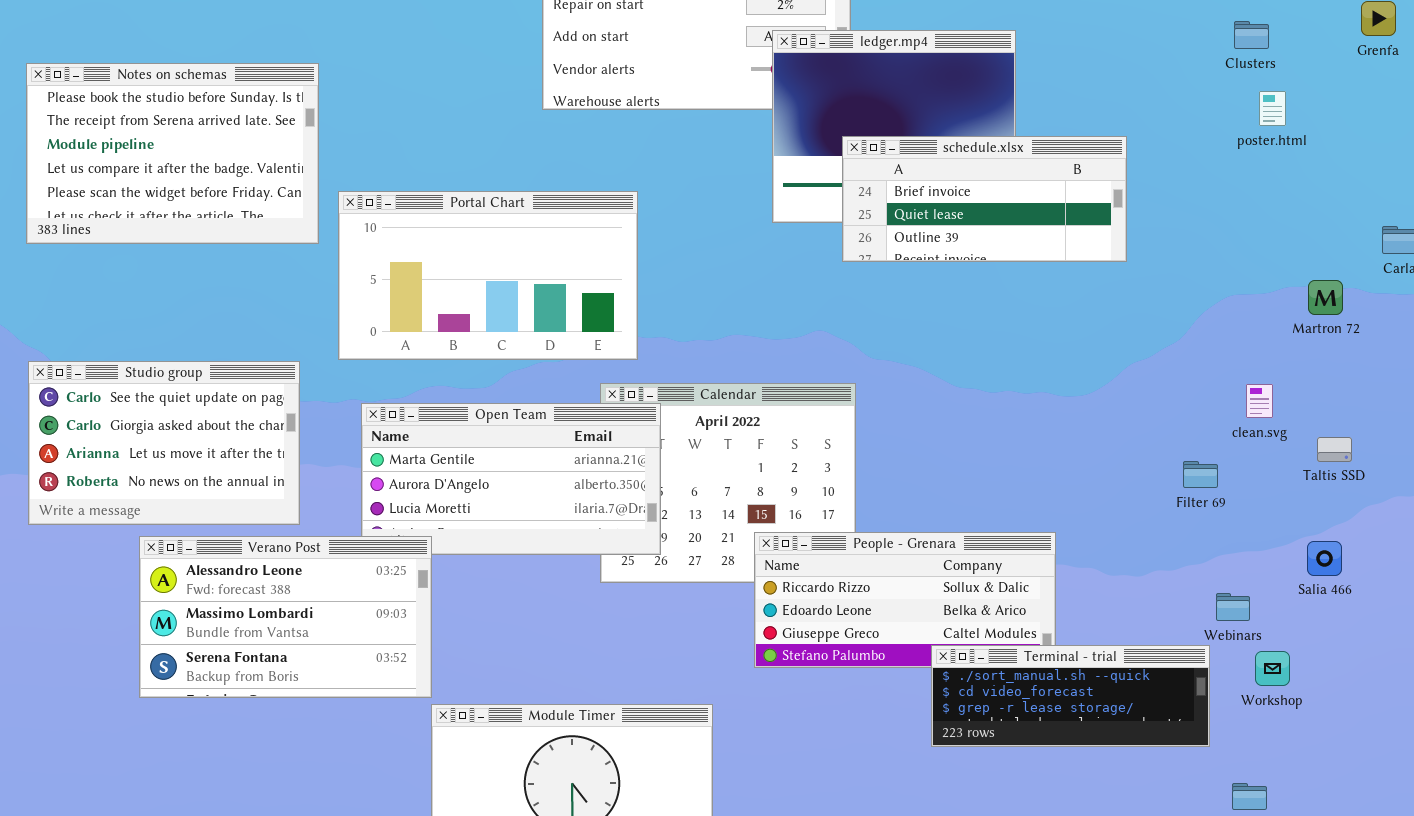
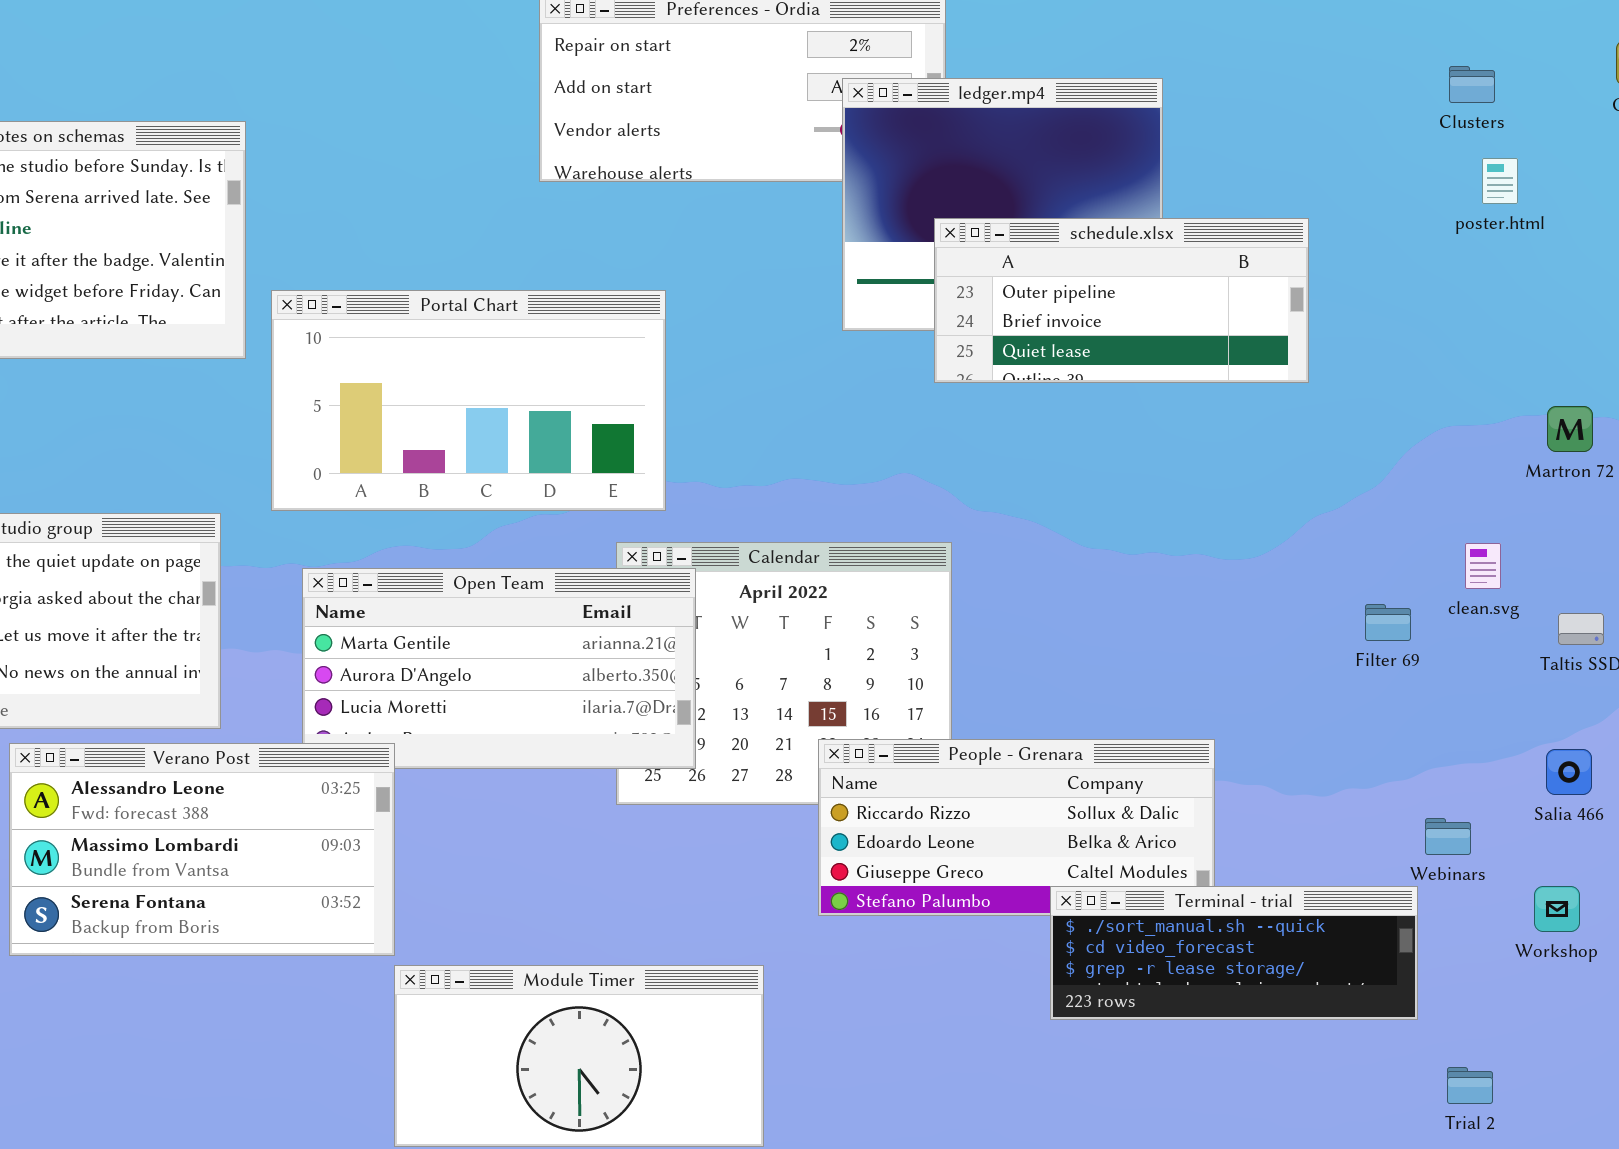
schedule.xlsx: [842,136,1127,262] -> [934,218,1309,383], scrolled up 1 row
Filter 69: [1183,461,1218,488] -> [1365,604,1411,641], moved
Workshop: [1255,651,1290,686] -> [1534,886,1580,932], moved

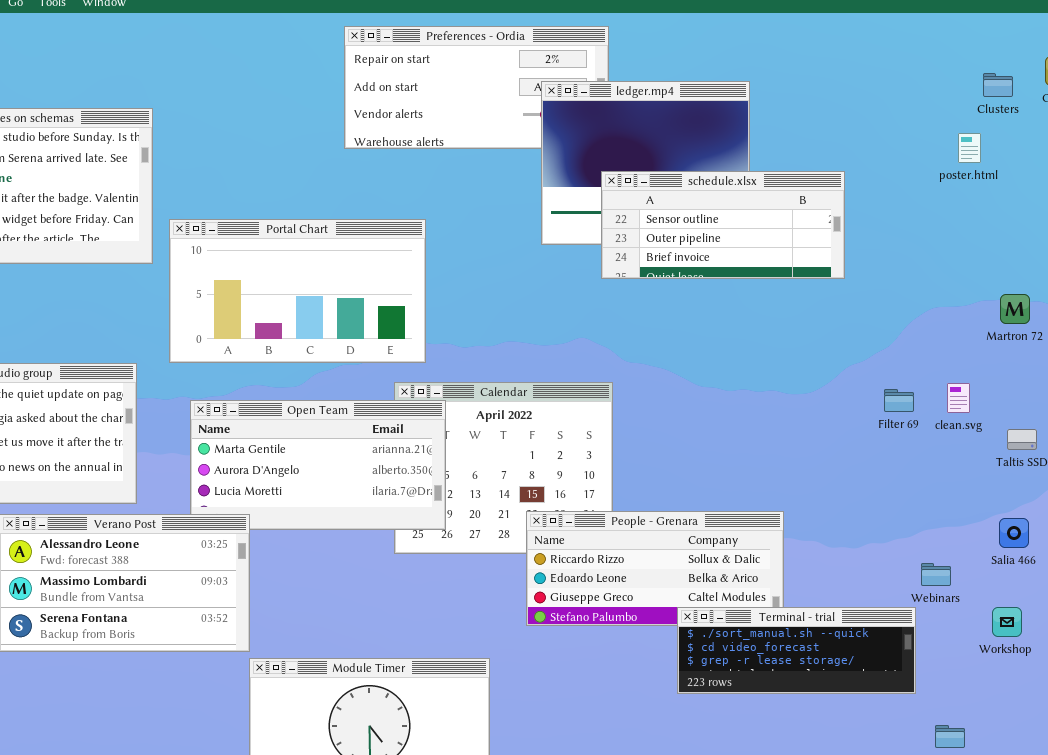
Clusters: [1449,66,1495,103] -> [983,73,1013,97], moved
schedule.xlsx: [934,218,1309,383] -> [601,171,845,279], scrolled up 1 row
Filter 69: [1365,604,1411,641] -> [884,389,914,412], moved

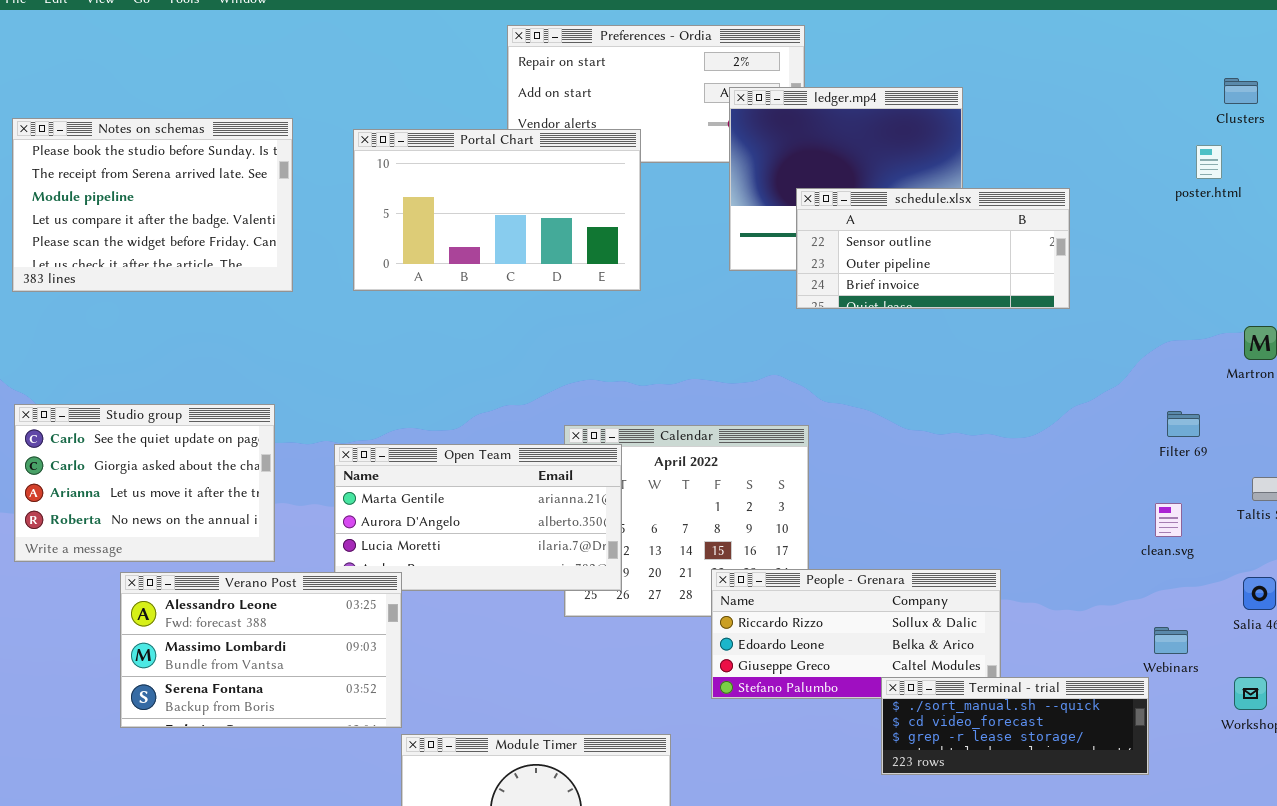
Portal Chart: [169,219,426,363] -> [353,129,641,291], moved
clean.svg: [947,383,970,413] -> [1155,503,1182,537], moved
Filter 69: [884,389,914,412] -> [1167,411,1200,437], moved

